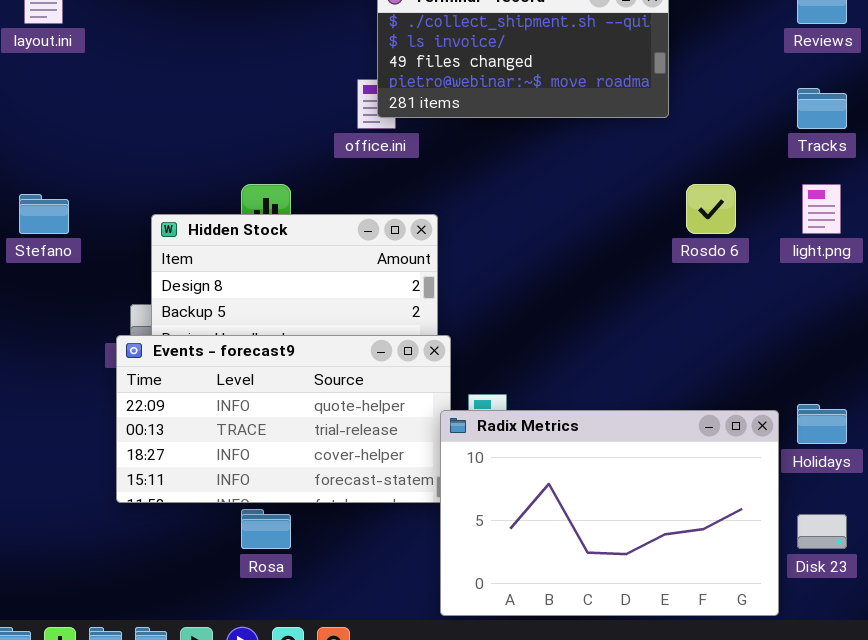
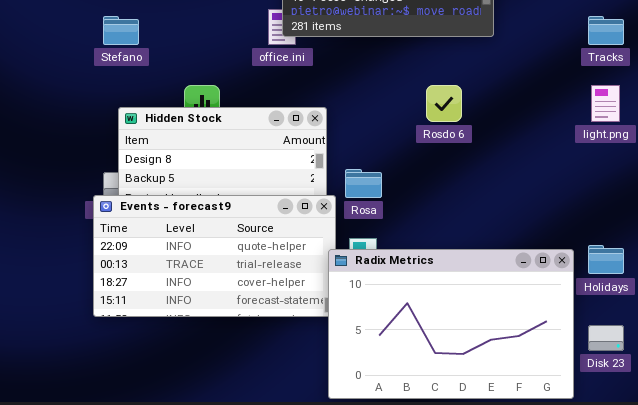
Rosdo 6: [686,184,736,234] -> [426,85,462,122], moved
Stefano: [19,194,69,234] -> [103,16,139,45], moved
Rosa: [241,509,291,549] -> [345,169,382,198], moved

